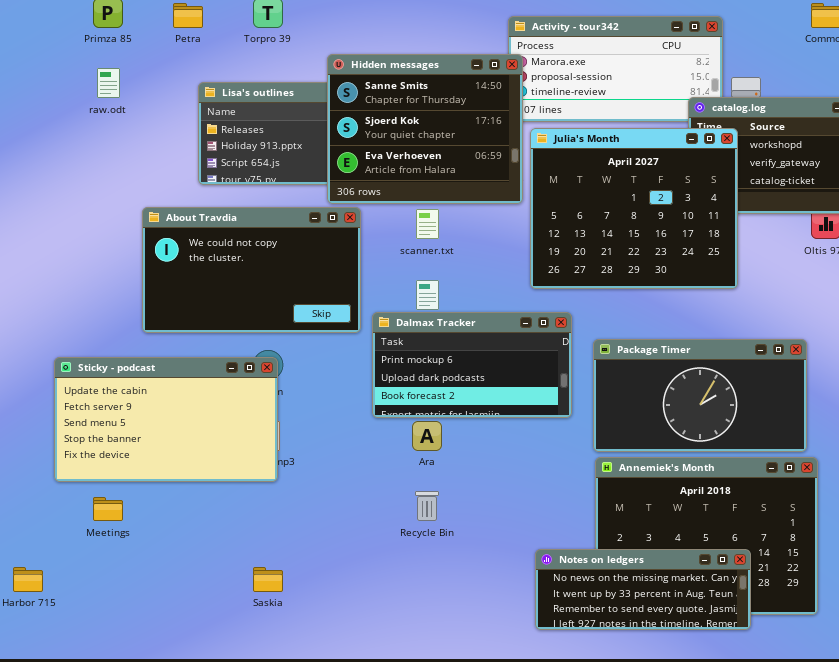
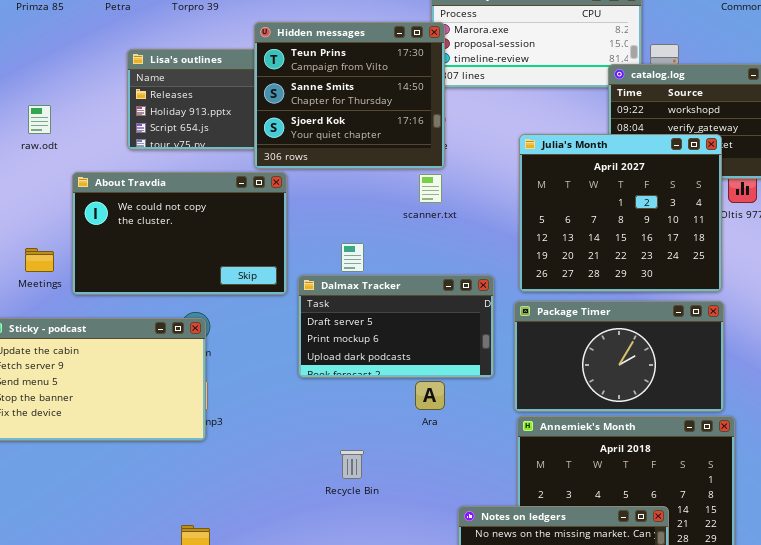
Hidden messages: [327,54,523,204] -> [254,22,445,169], scrolled up 1 row
raw.odt: [97,68,120,98] -> [28,105,51,134], moved
Julia's Month: [530,128,738,289] -> [519,134,722,292], moved
scanner.txt: [416,209,439,239] -> [419,174,442,203], moved
Dalmax Tracker: [372,312,572,418] -> [298,275,494,378], scrolled up 1 row
Ara: [412,421,442,451] -> [415,381,445,410], moved
Meetings: [93,497,123,521] -> [25,248,54,272], moved

